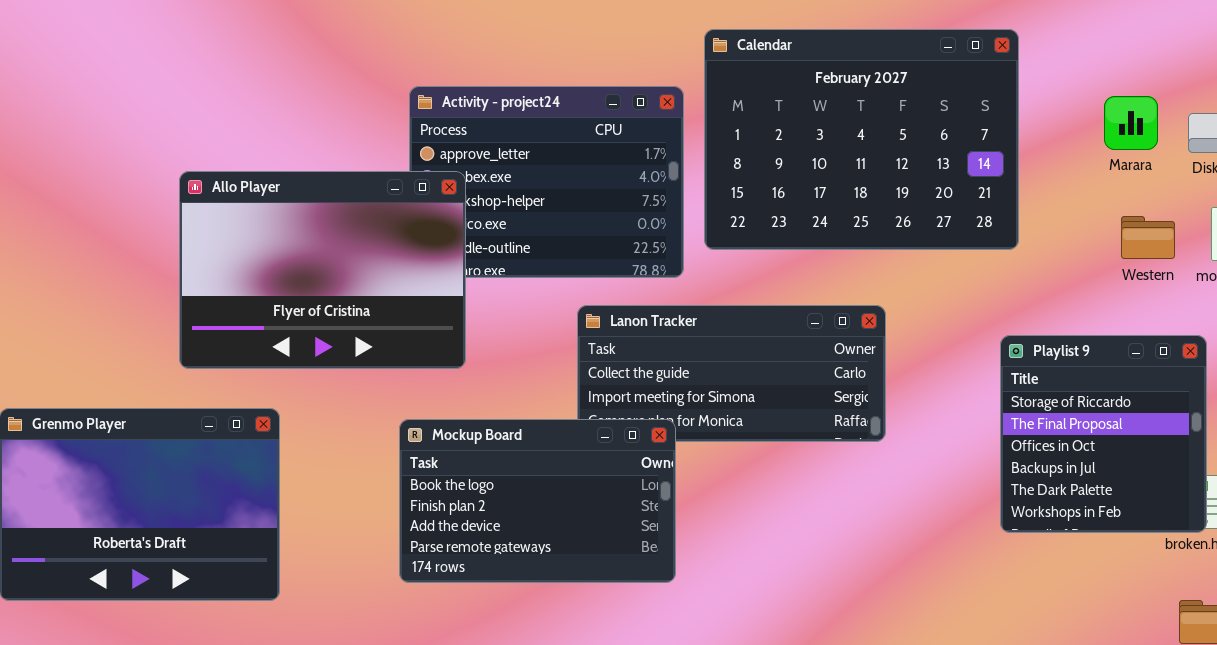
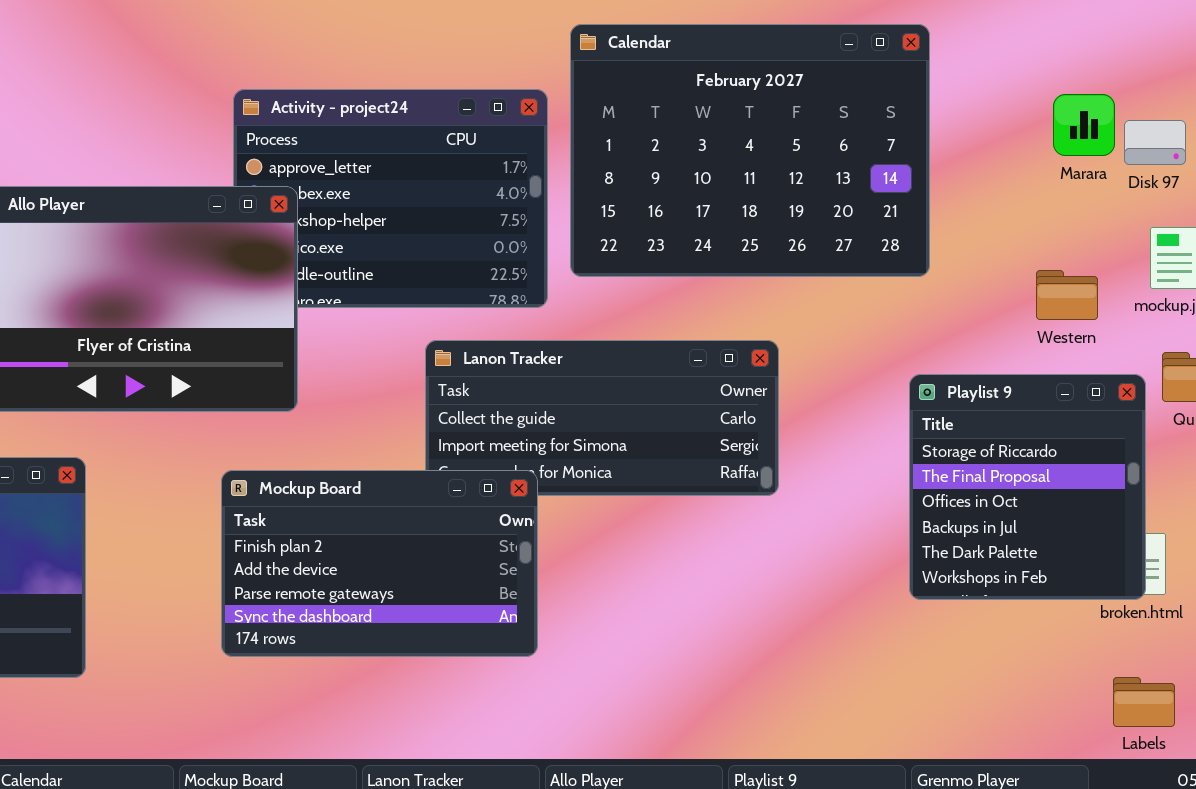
Marara: [1104,96,1158,150] -> [1053,94,1115,156], moved
Western: [1121,216,1175,259] -> [1036,270,1098,320], moved
Mockup Board: [399,419,676,583] -> [221,470,538,657], scrolled down 1 row

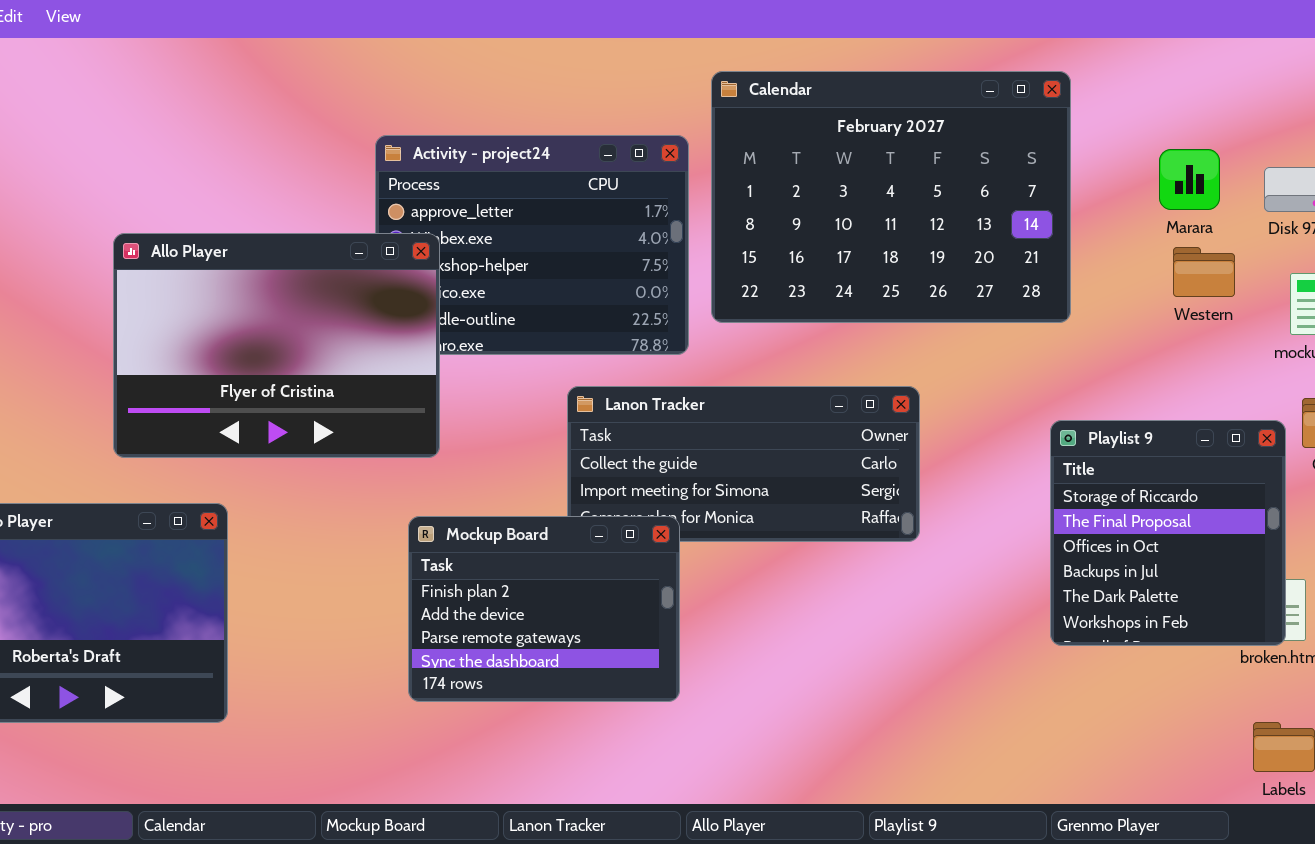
Marara: [1053,94,1115,156] -> [1159,149,1220,210], moved
Western: [1036,270,1098,320] -> [1173,247,1235,297], moved
Mockup Board: [221,470,538,657] -> [408,516,680,702], resized

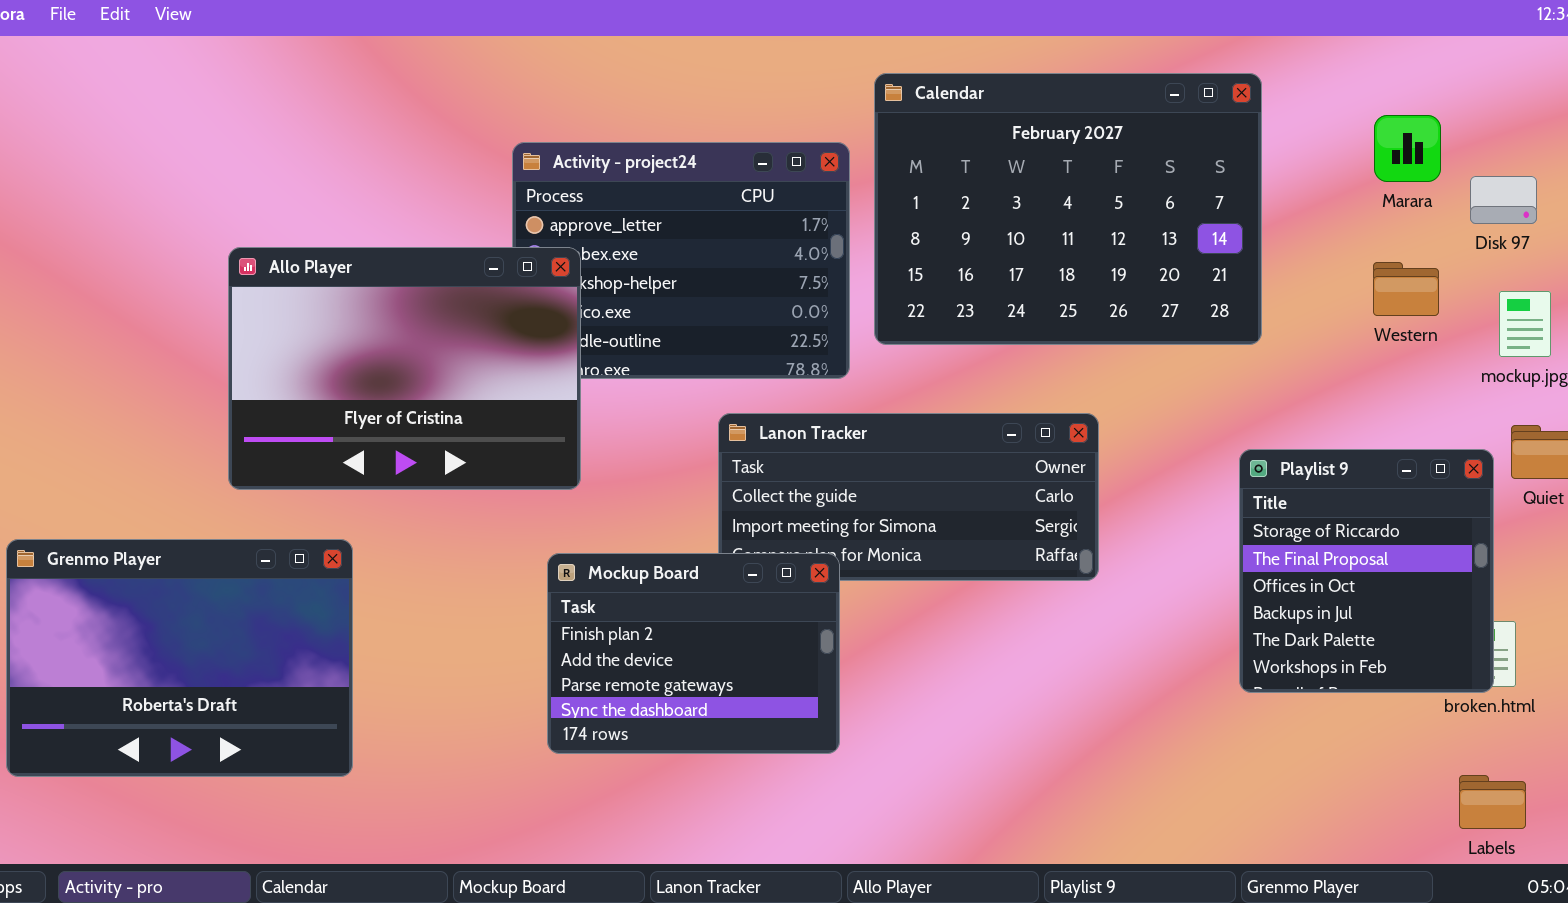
Marara: [1159,149,1220,210] -> [1374,115,1441,182], moved

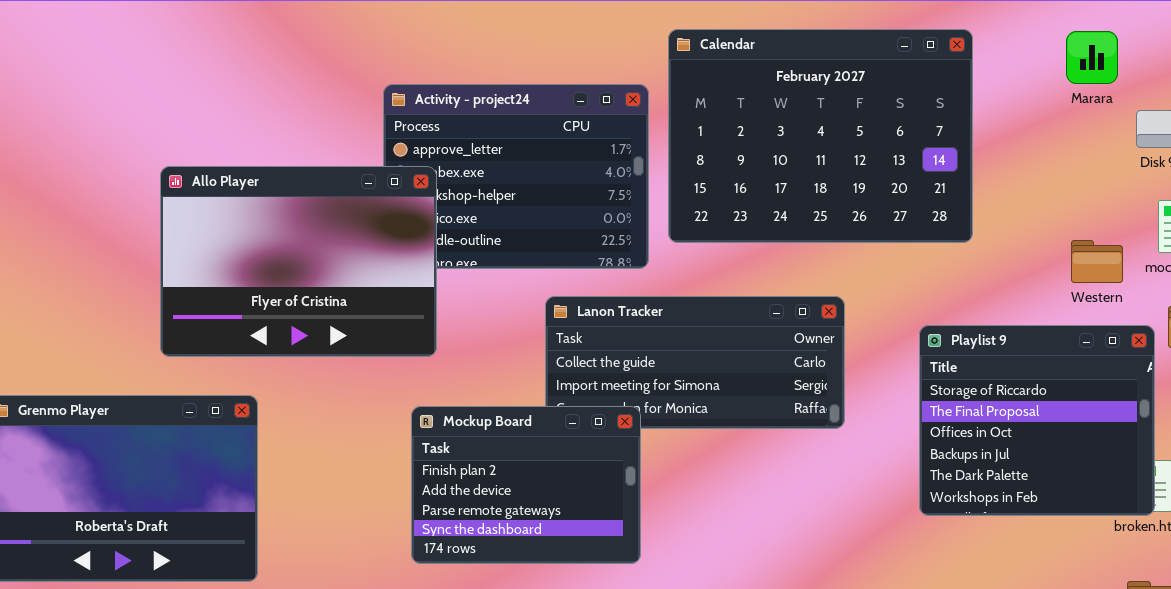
Marara: [1374,115,1441,182] -> [1066,31,1118,84], moved
Western: [1373,262,1439,316] -> [1071,240,1123,283], moved
Playlist 9: [1239,449,1494,693] -> [919,325,1155,516], resized

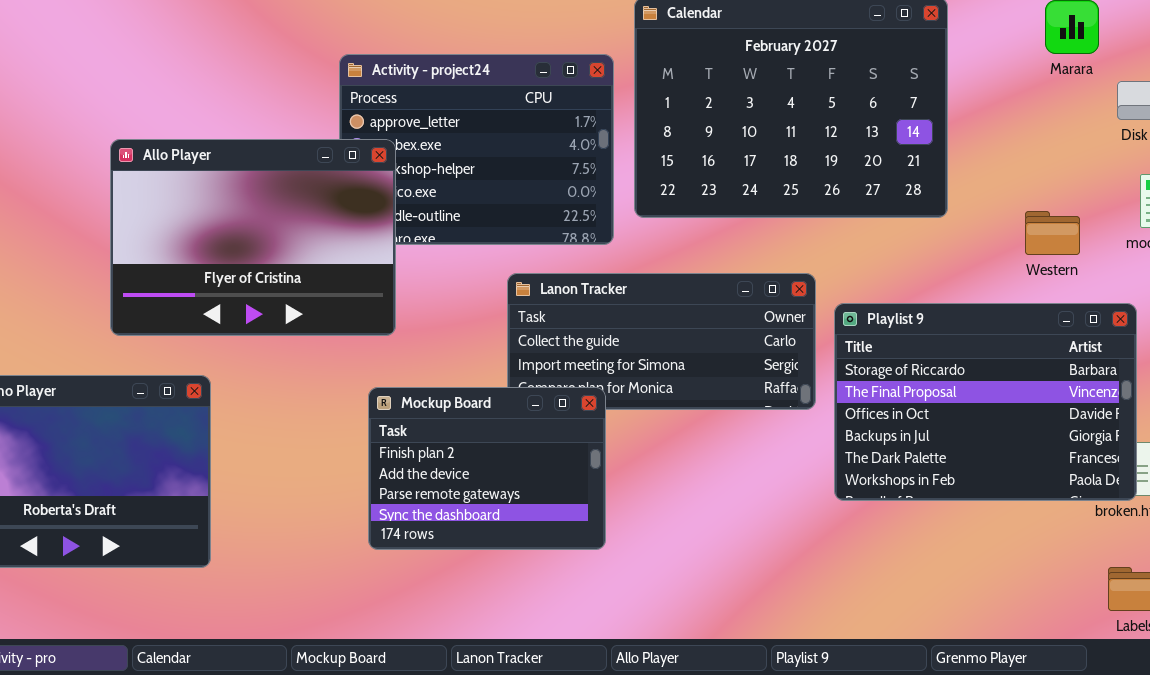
Western: [1071,240,1123,283] -> [1025,211,1080,255], moved
Playlist 9: [919,325,1155,516] -> [834,303,1137,501], resized

